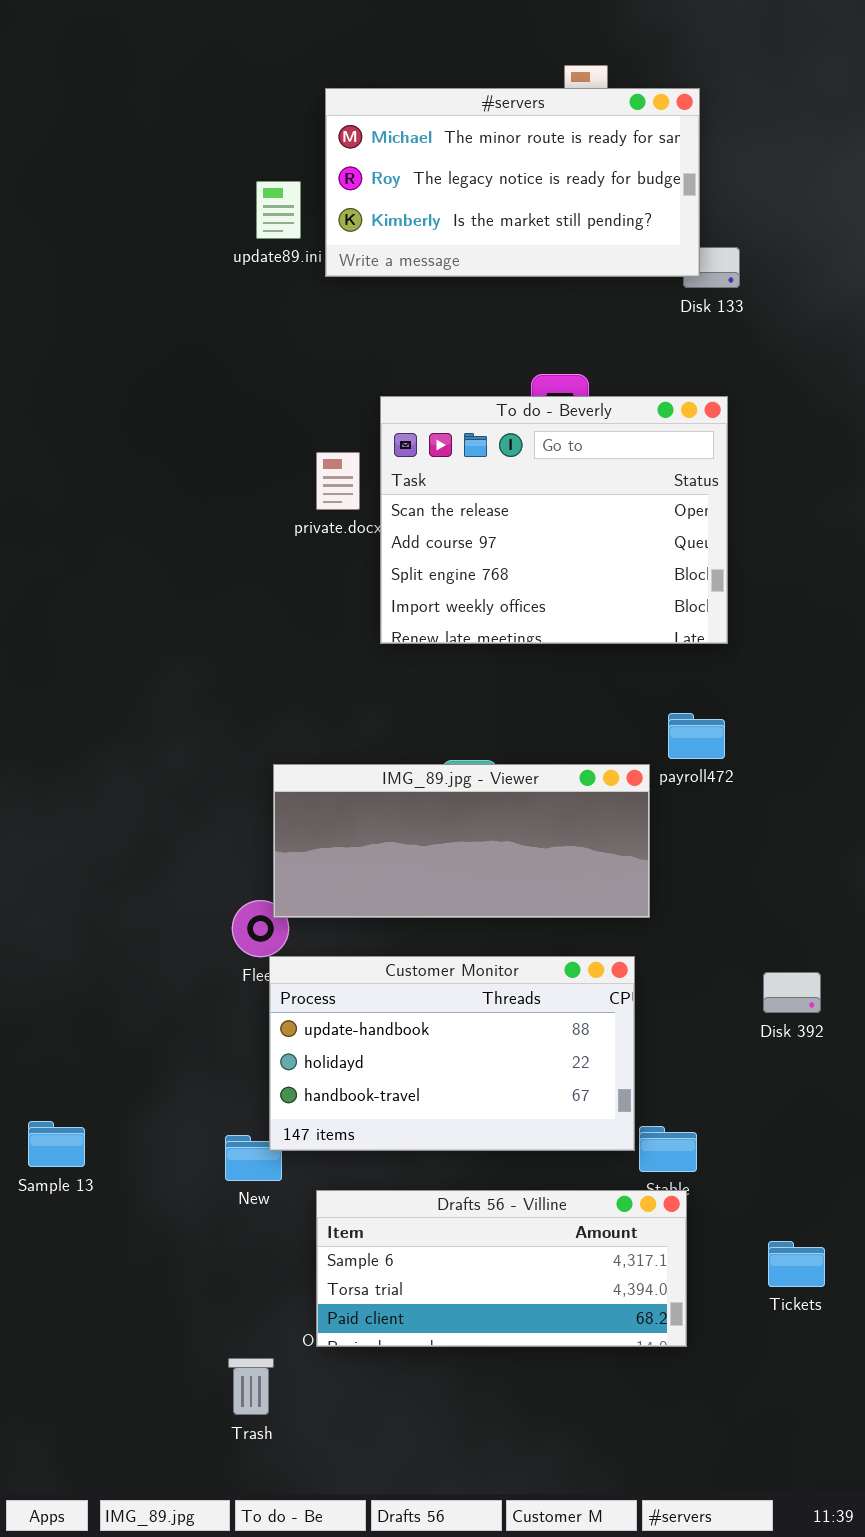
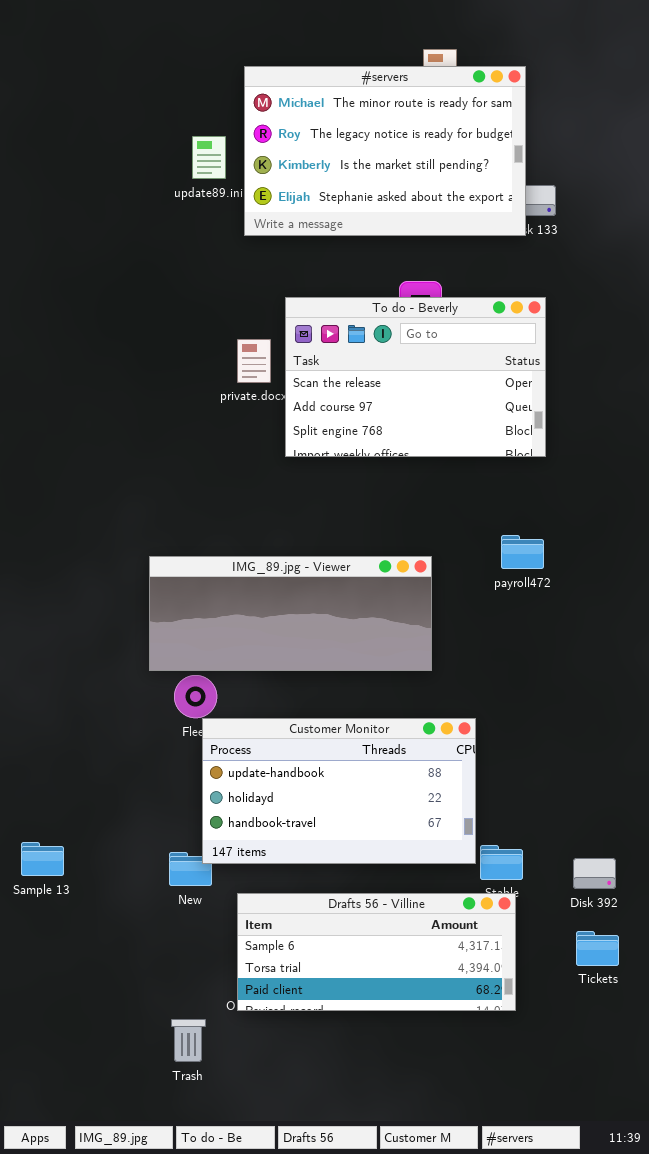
#servers: [325,88,700,277] -> [244,66,526,236], resized
To do - Beverly: [380,396,728,644] -> [285,297,546,457], resized
IMG_89.jpg - Viewer: [273,764,650,918] -> [149,556,432,671], moved
Disk 392: [763,972,821,1013] -> [573,858,616,889], moved

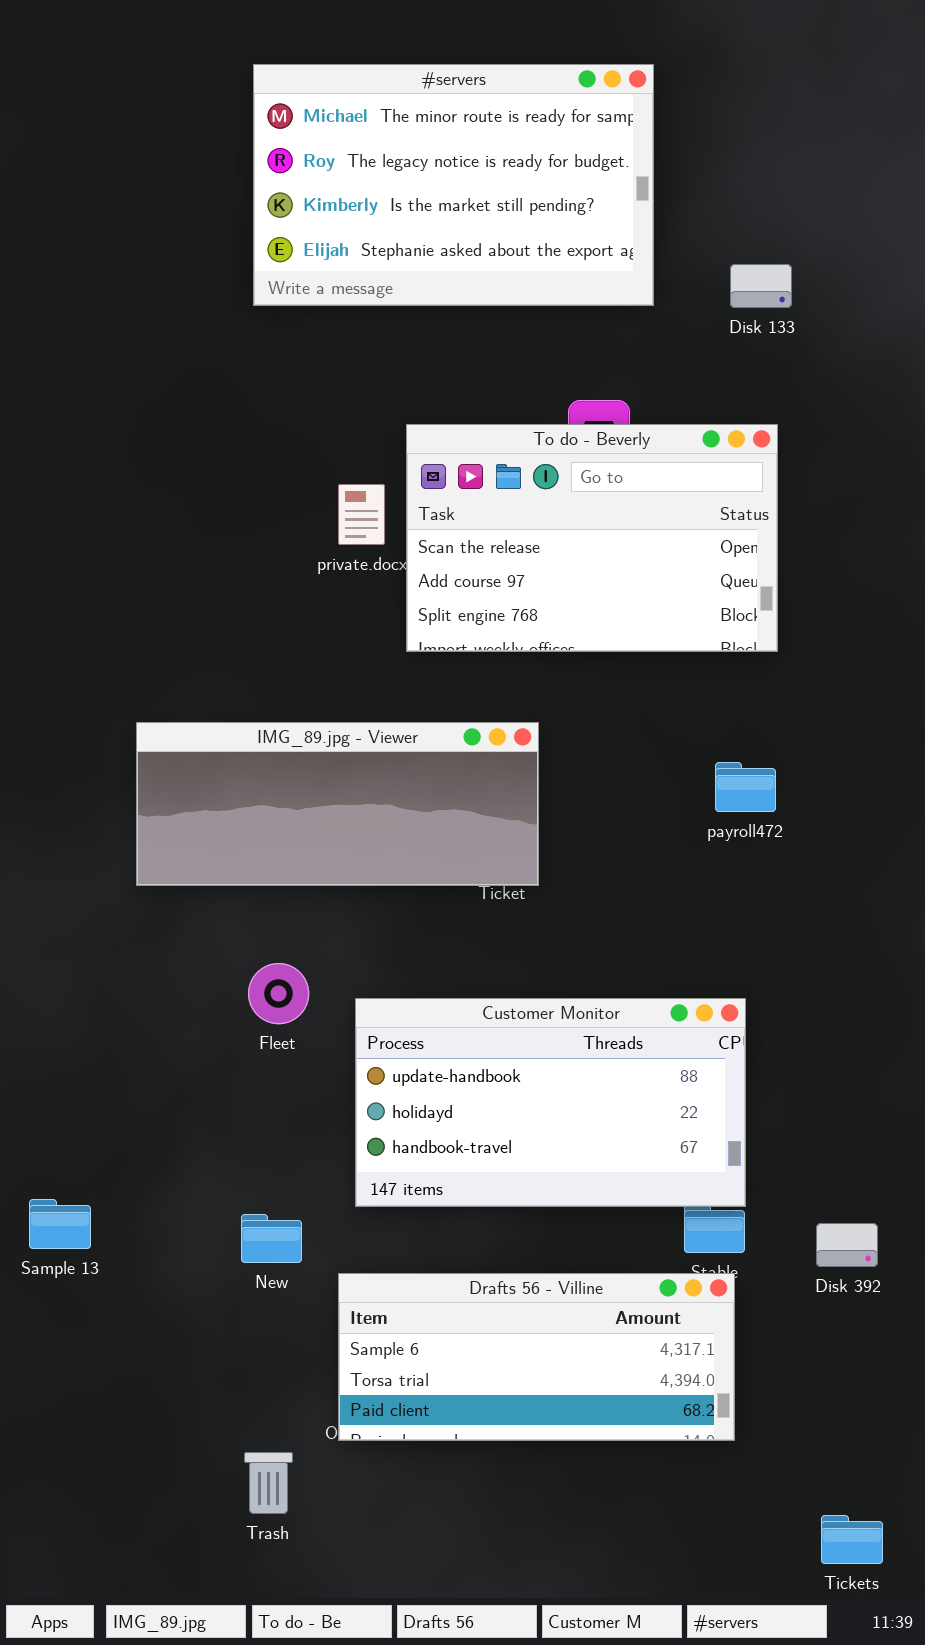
#servers: [244,66,526,236] -> [253,64,654,306], moved
IMG_89.jpg - Viewer: [149,556,432,671] -> [136,722,539,886], moved
Customer Monitor: [202,718,476,864] -> [355,998,746,1207], moved
Tickets: [576,931,619,966] -> [821,1515,883,1564], moved

